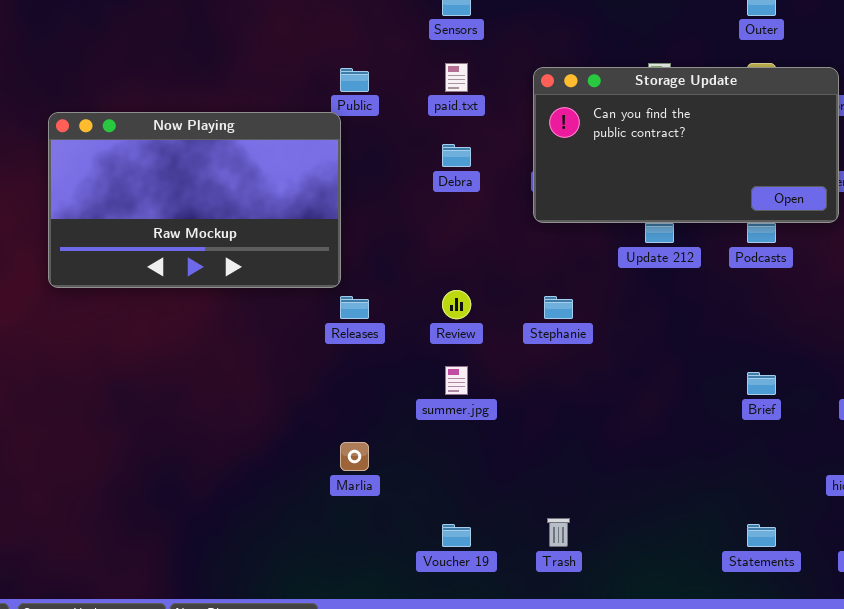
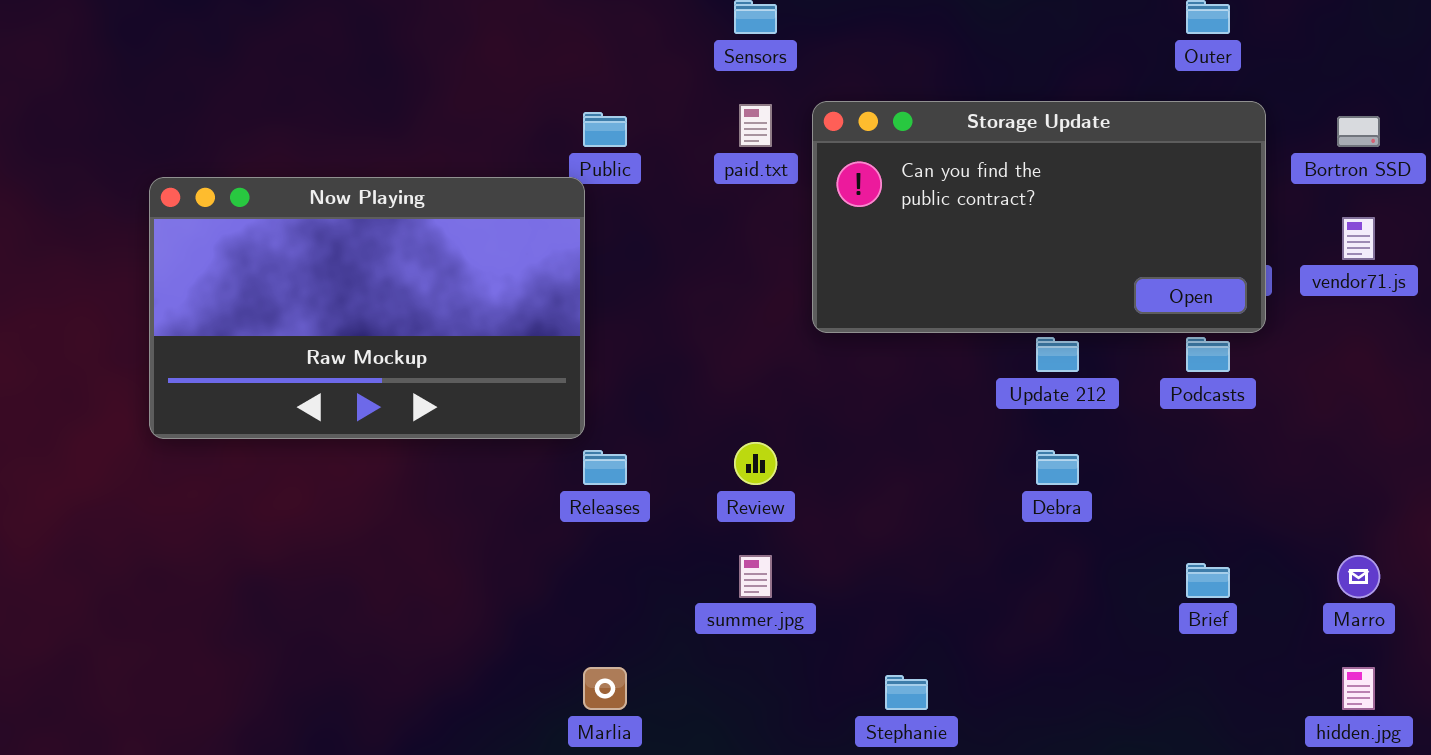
Storage Update: [533,67,839,223] -> [812,101,1266,333], moved
Debra: [442,144,471,167] -> [1036,450,1079,485], moved
Stephanie: [544,296,573,319] -> [885,675,928,710], moved

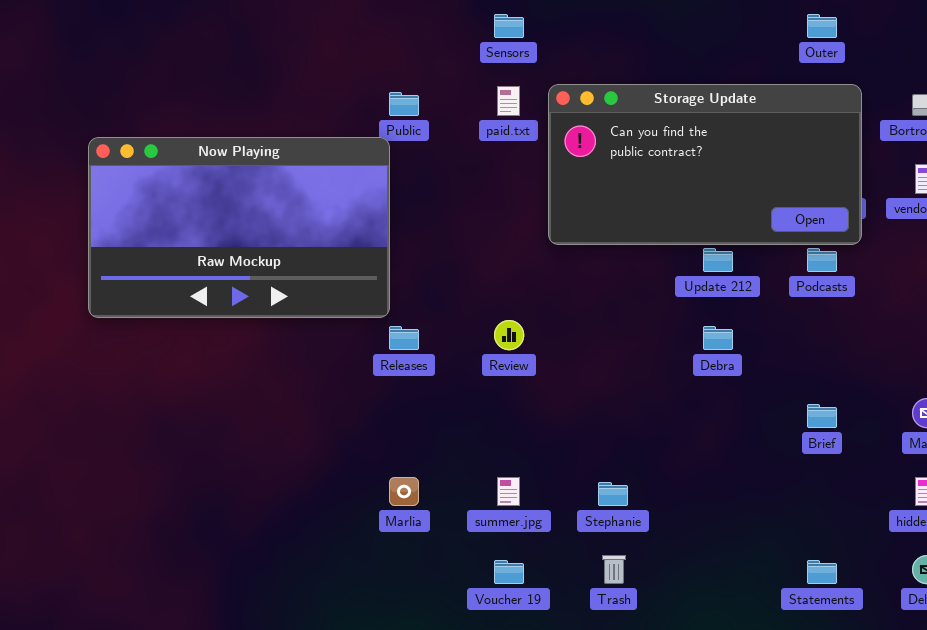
summer.jpg: [739,555,772,598] -> [497,477,520,506], moved

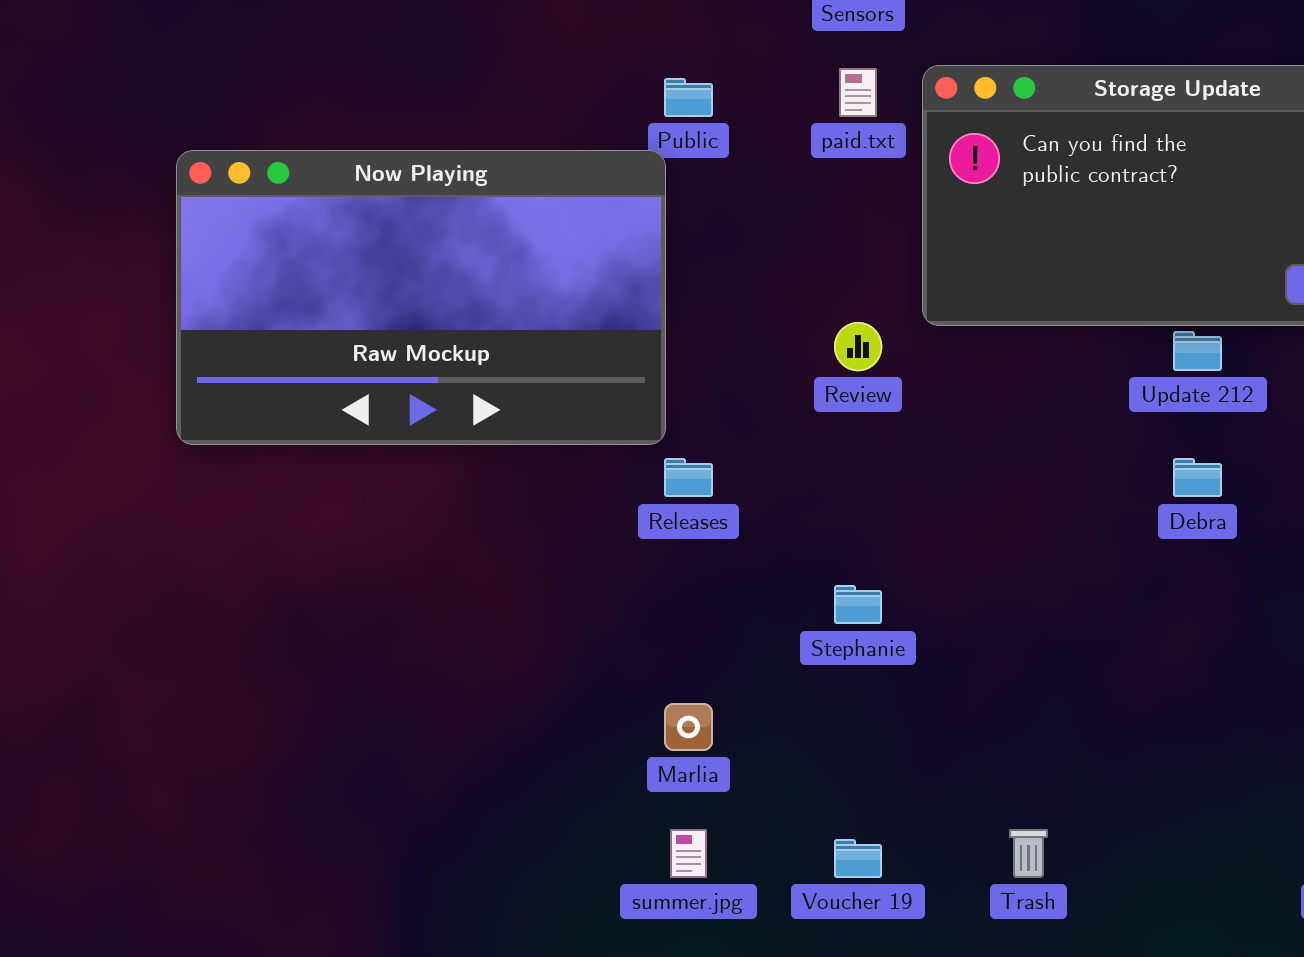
Review: [494,320,524,350] -> [834,322,882,371], moved
summer.jpg: [497,477,520,506] -> [670,829,707,878], moved
Stephanie: [598,482,628,506] -> [834,585,882,624], moved

